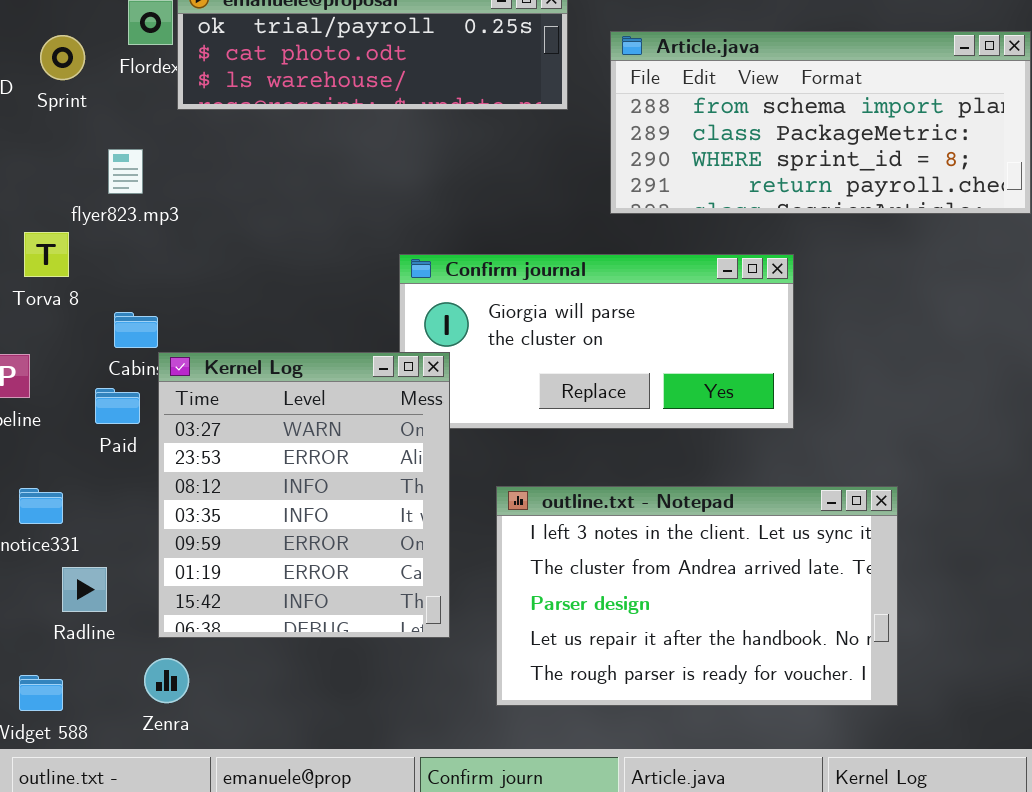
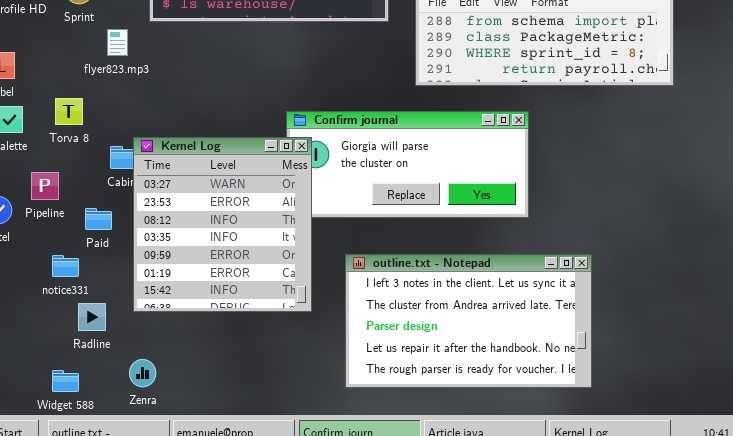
flyer823.mp3: [108,149,143,194] -> [107,29,128,56], moved
Kernel Log: [158,352,450,638] -> [133,137,312,312], moved
Paid: [95,388,140,424] -> [85,208,112,230], moved

